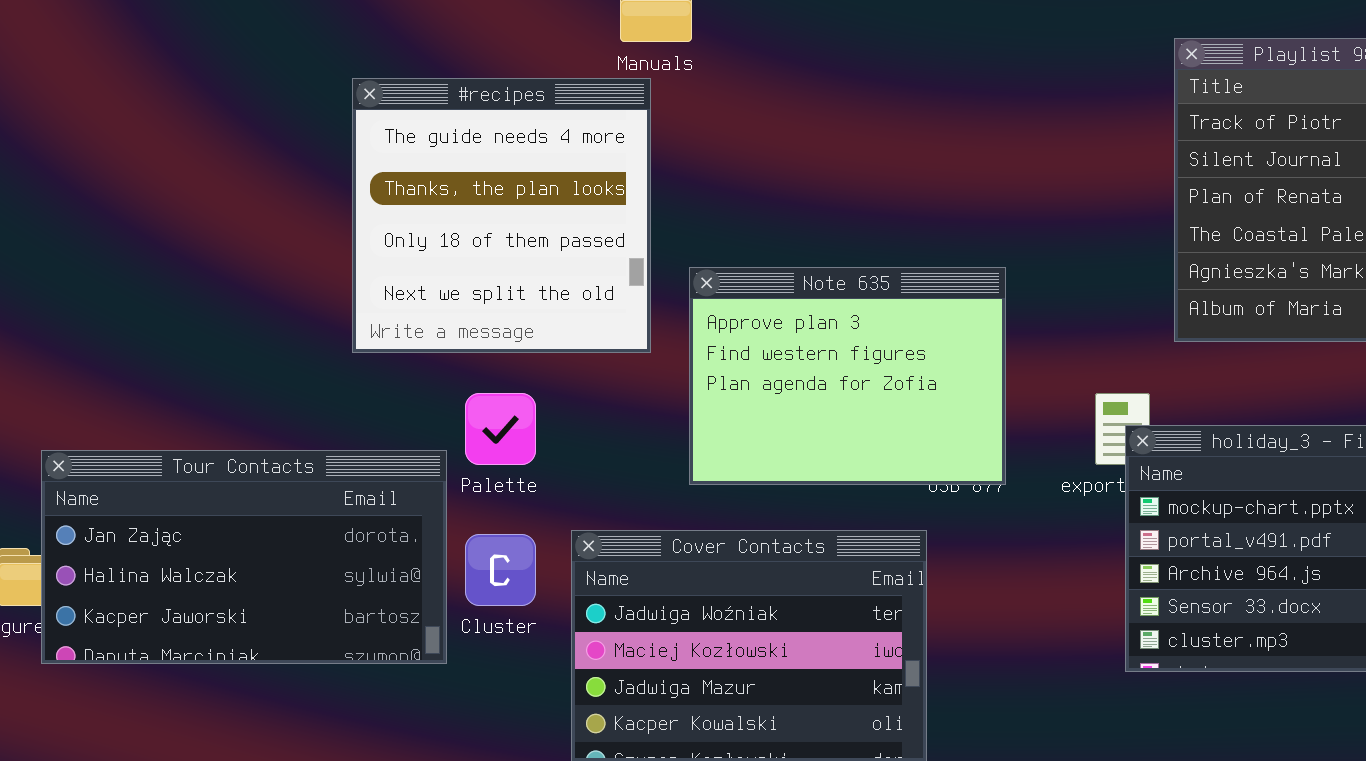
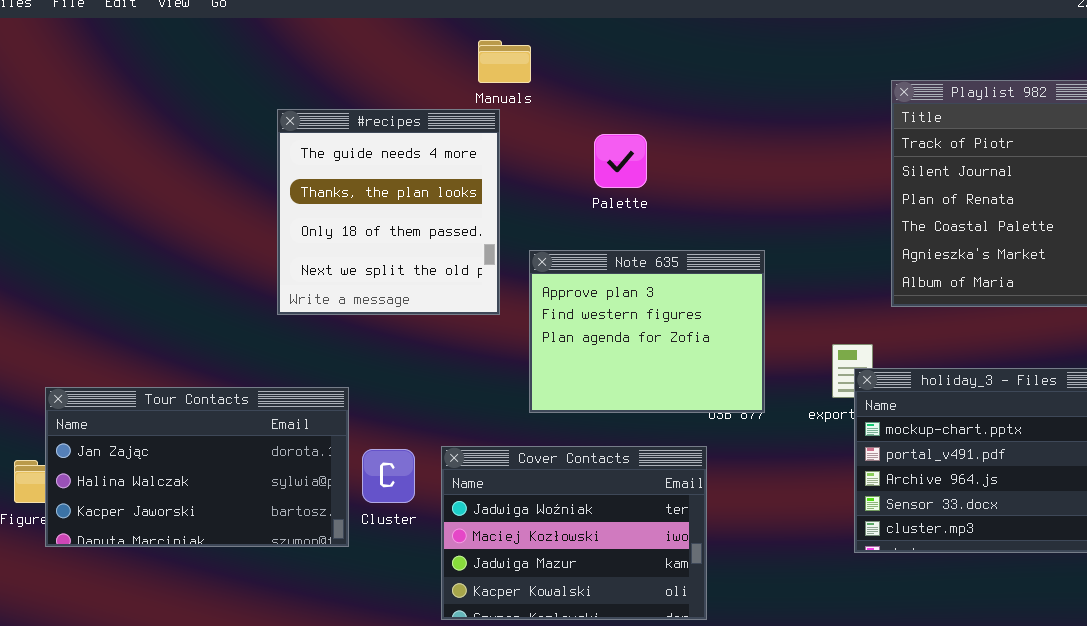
Palette: [465,393,536,465] -> [594,134,647,188], moved

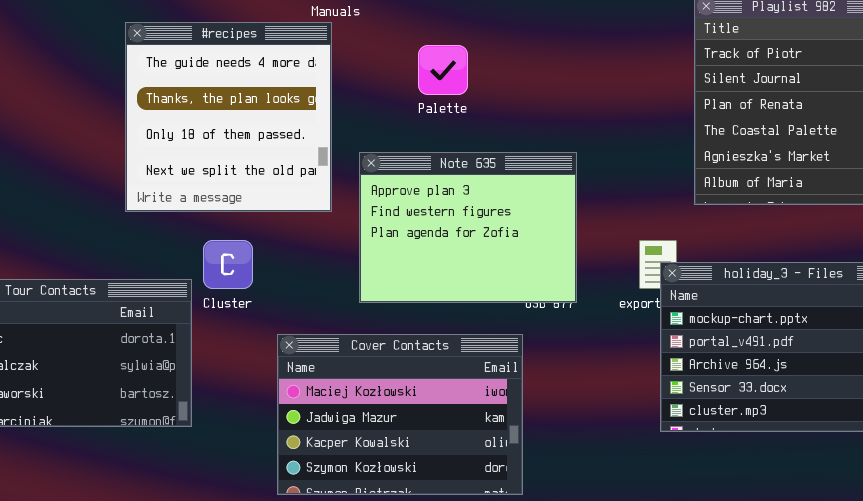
Cover Contacts: [441,446,707,620] -> [277,334,523,495], scrolled down 1 row
Cluster: [362,449,415,503] -> [203,240,253,289], moved

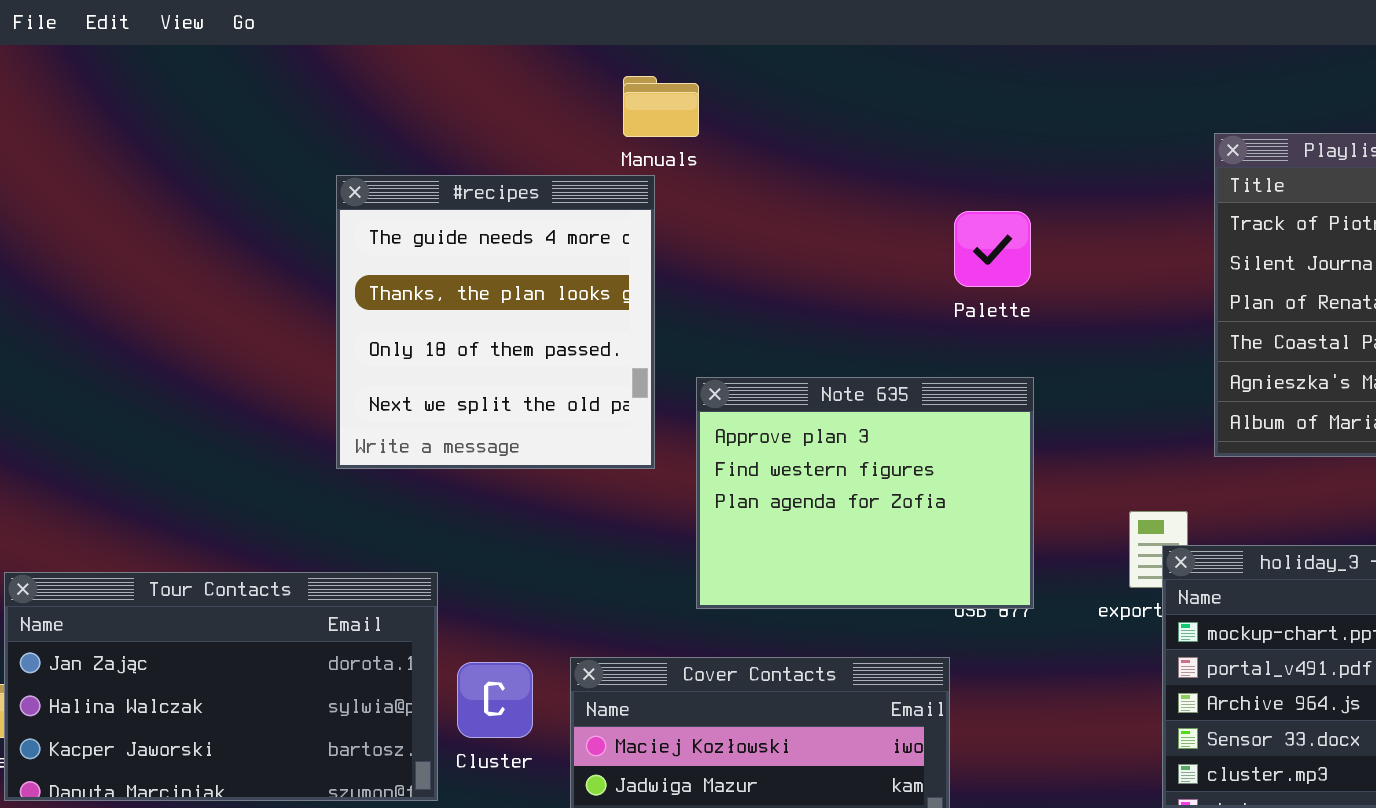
Palette: [418,45,468,95] -> [954,211,1031,287], moved
Cluster: [203,240,253,289] -> [457,662,533,738], moved

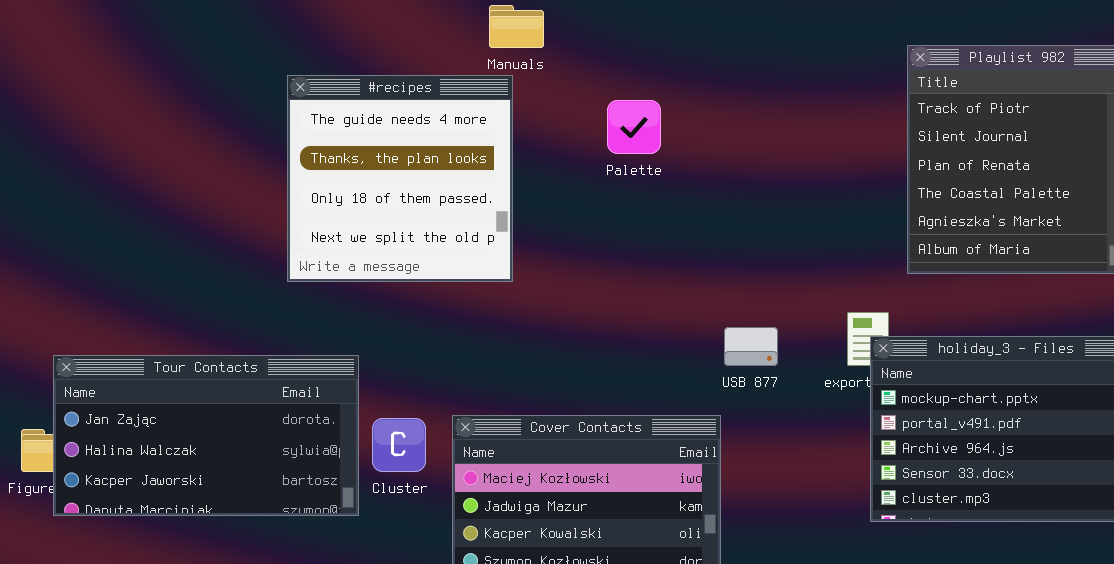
Palette: [954,211,1031,287] -> [607,100,661,154], moved
Note 635: [696,377,1034,609] -> none, closed

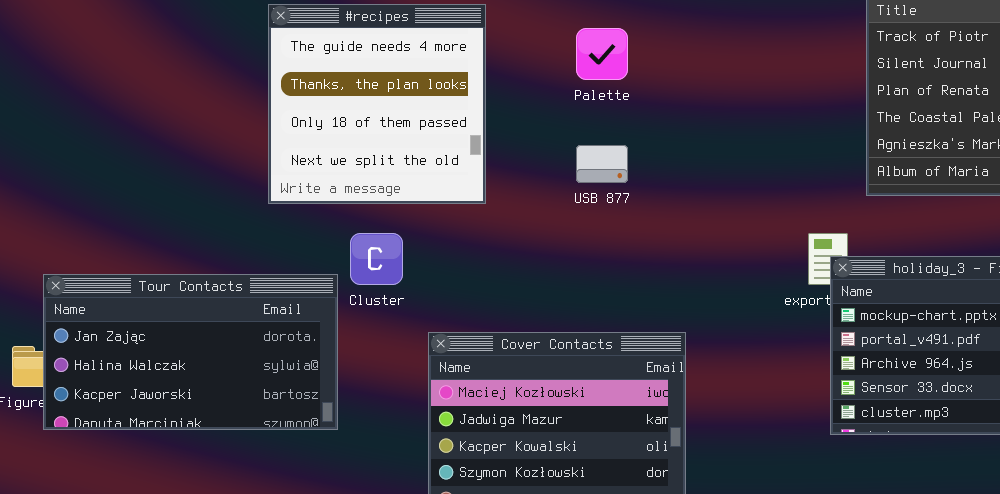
USB 877: [724,327,778,366] -> [576,145,628,183], moved
Cluster: [372,418,426,472] -> [350,233,403,285], moved

